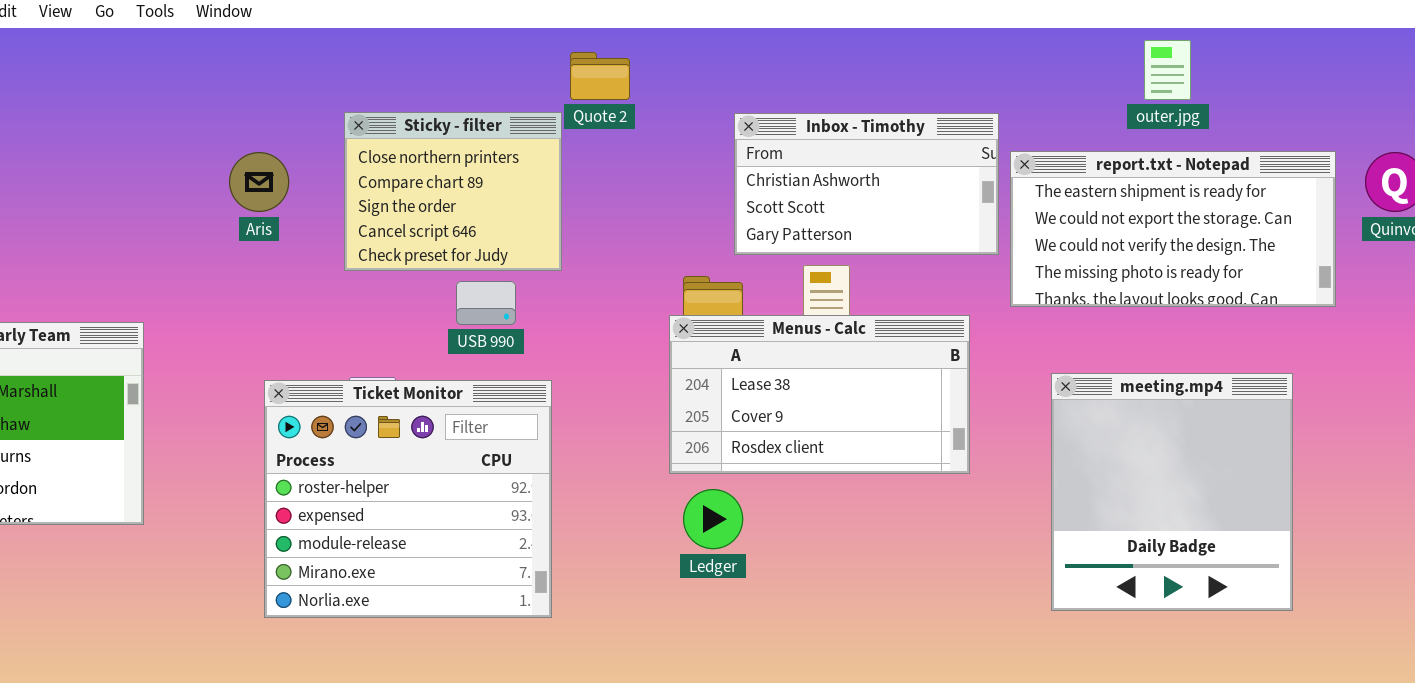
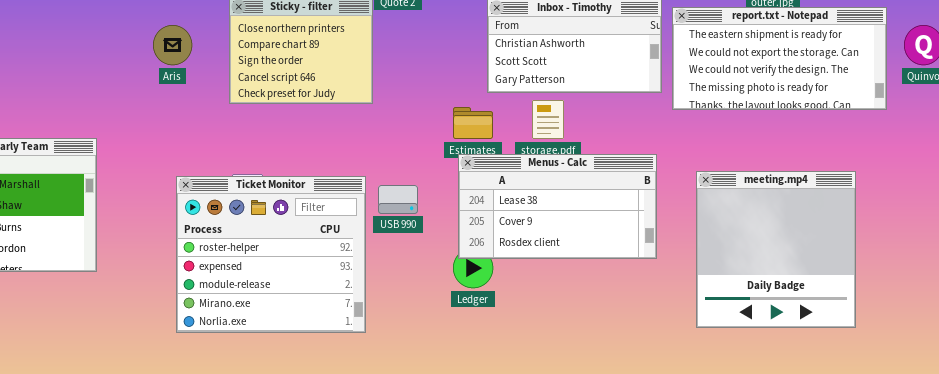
report.txt - Notepad: [1010,151,1336,307] -> [672,7,887,110], moved
USB 990: [456,281,516,325] -> [378,185,418,214], moved
Menus - Calc: [669,315,970,474] -> [458,154,657,259], moved

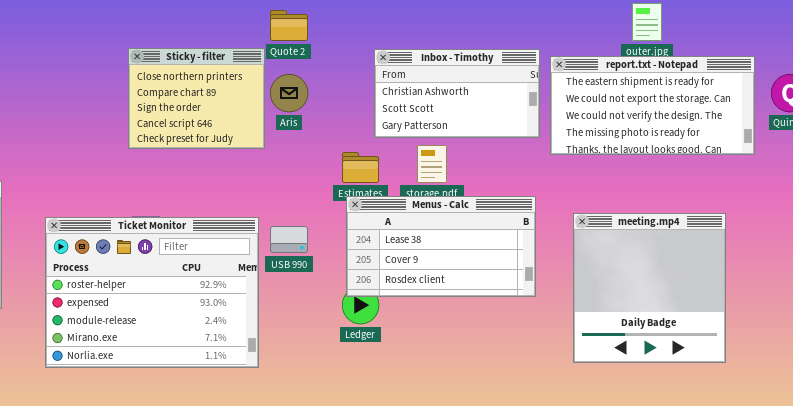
Aris: [153,25,192,65] -> [270,74,308,112], moved
Ticket Monitor: [176,176,366,333] -> [45,217,259,368], resized

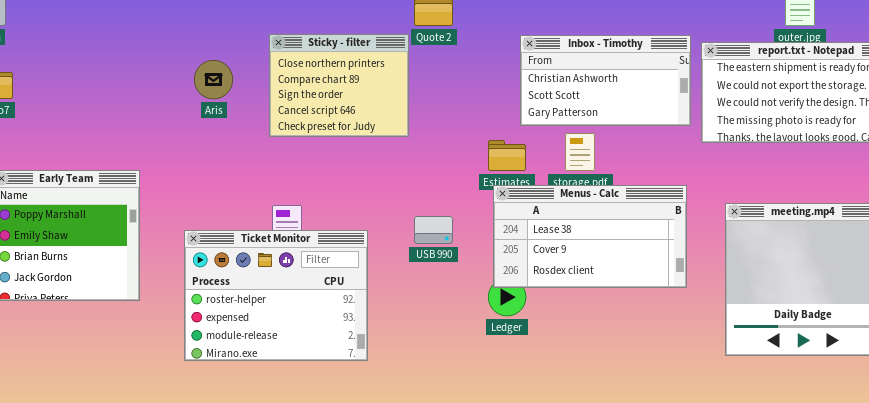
Aris: [270,74,308,112] -> [194,60,233,99], moved
Ticket Monitor: [45,217,259,368] -> [184,230,368,361], resized

